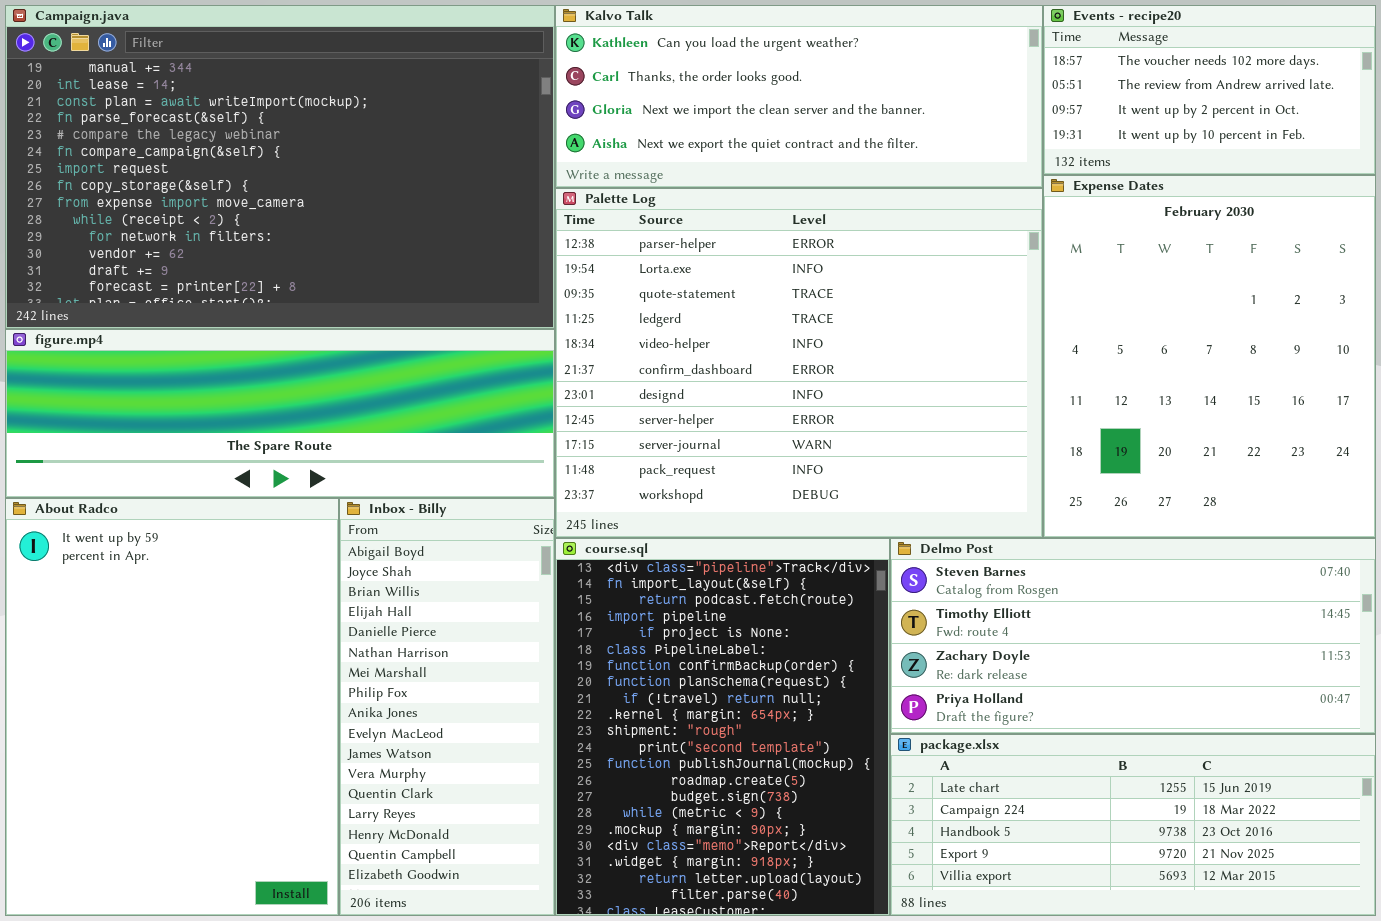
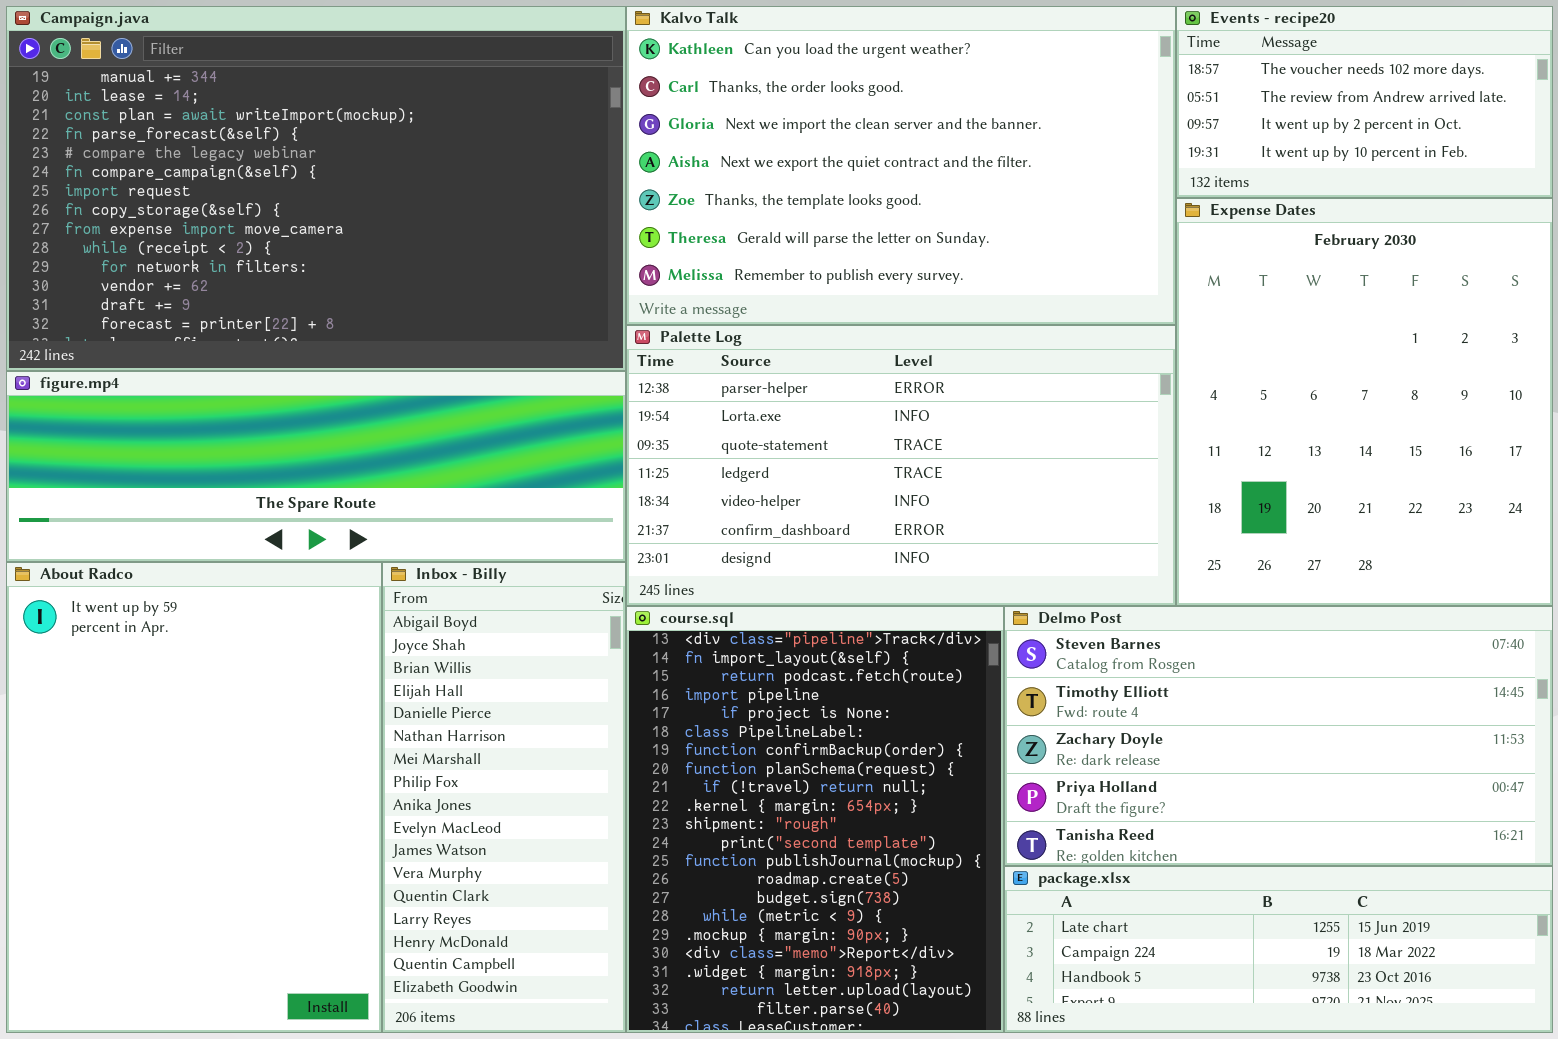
Kalvo Talk: [555,5,1043,188] -> [626,6,1176,325], resized
Palette Log: [555,188,1043,538] -> [626,325,1176,606], resized
Delmo Post: [890,538,1376,734] -> [1004,606,1553,866], resized
package.xlsx: [890,734,1376,916] -> [1004,866,1553,1033], resized

